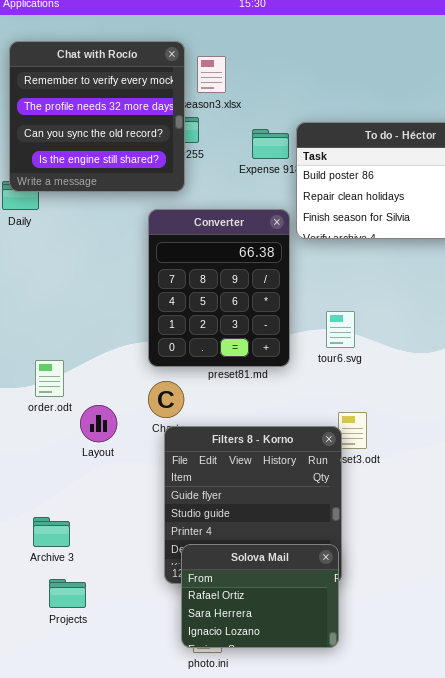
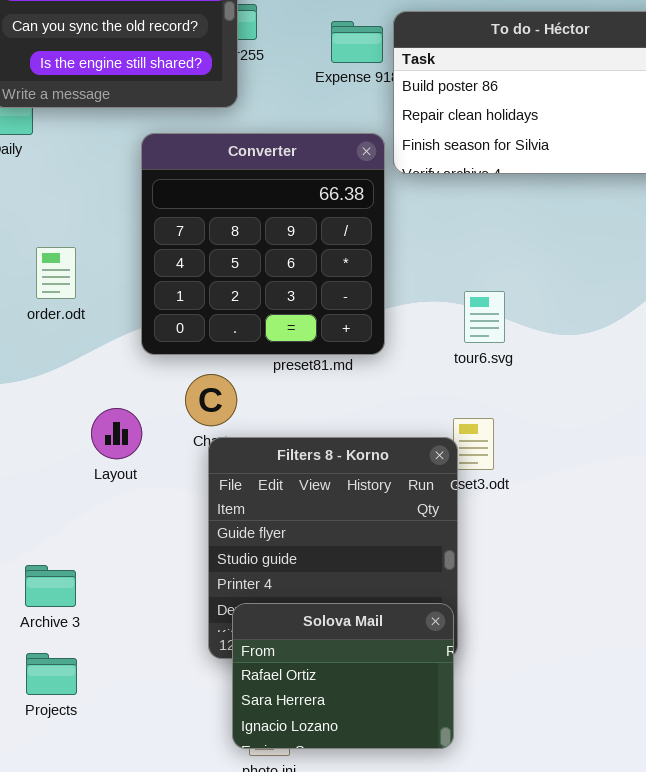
Converter: [148,209,290,367] -> [141,133,385,355], resized
tour6.svg: [326,311,355,348] -> [464,291,505,343], moved
order.odt: [35,360,64,397] -> [36,247,76,299], moved
Projects: [49,579,86,608] -> [26,653,77,695], moved

